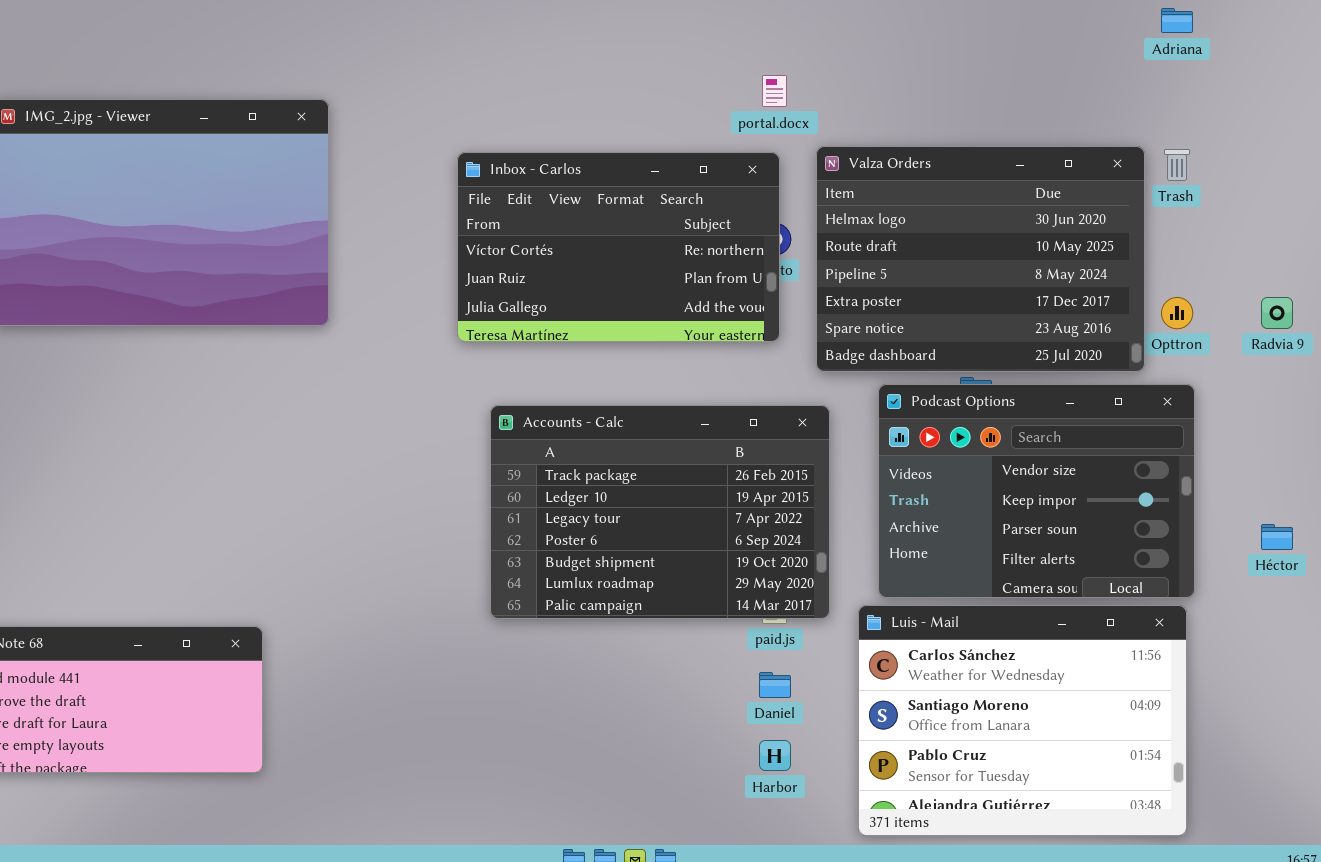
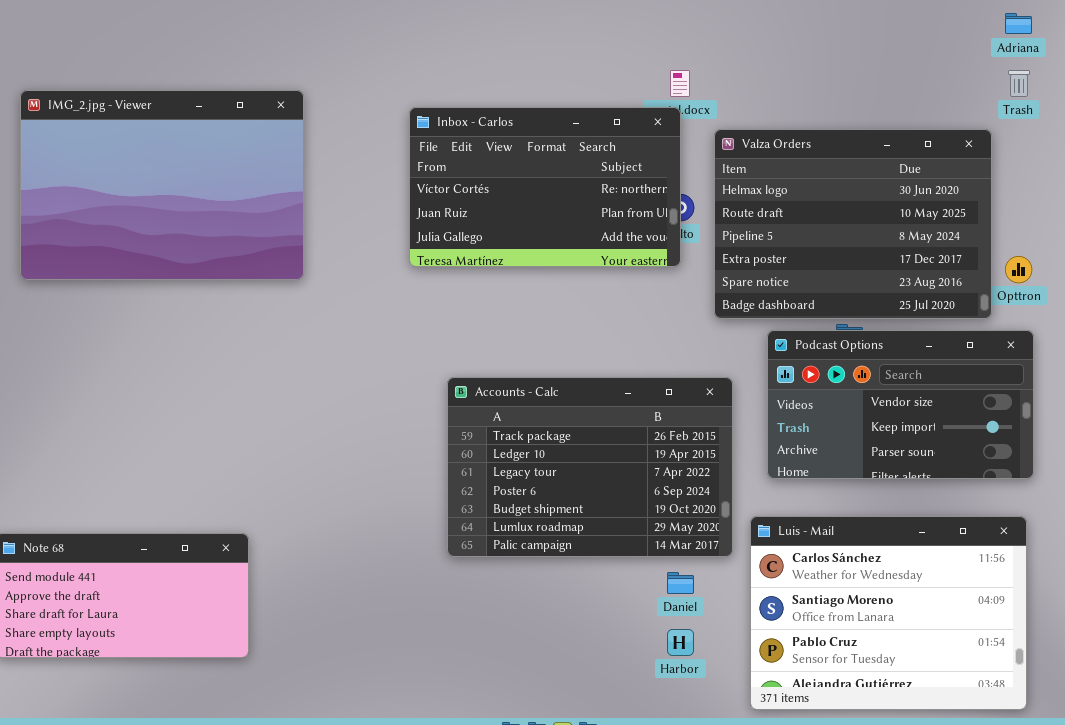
Trash: [1164,149,1190,181] -> [1008,70,1030,97], moved
Inbox - Carlos: [457,152,780,342] -> [409,107,681,267], moved
Podcast Options: [878,384,1195,598] -> [767,330,1034,479], resized
Accounts - Calc: [490,405,830,619] -> [447,377,733,557], moved

